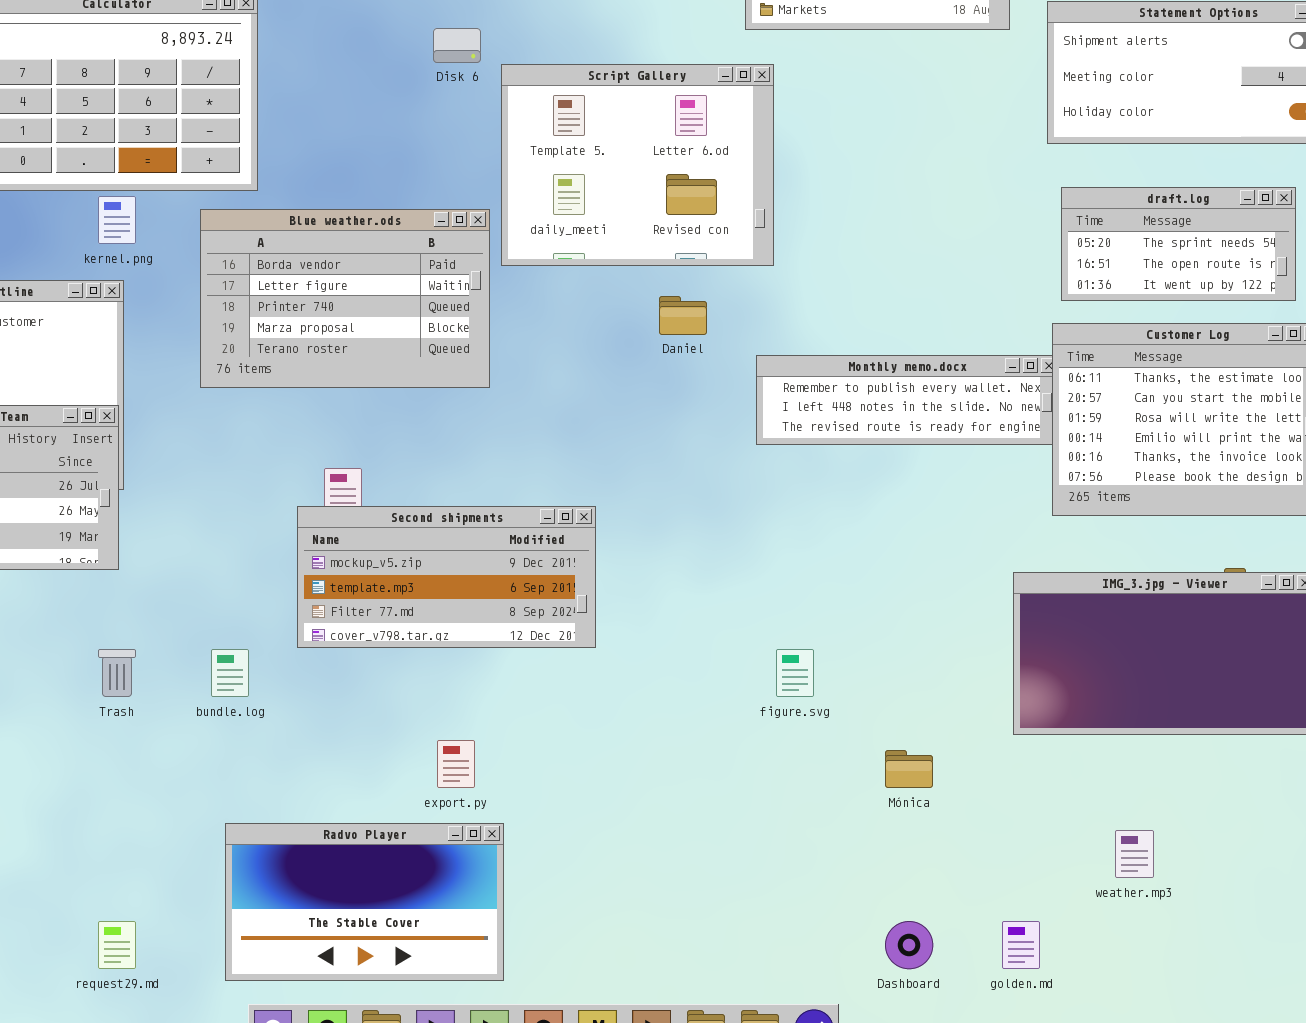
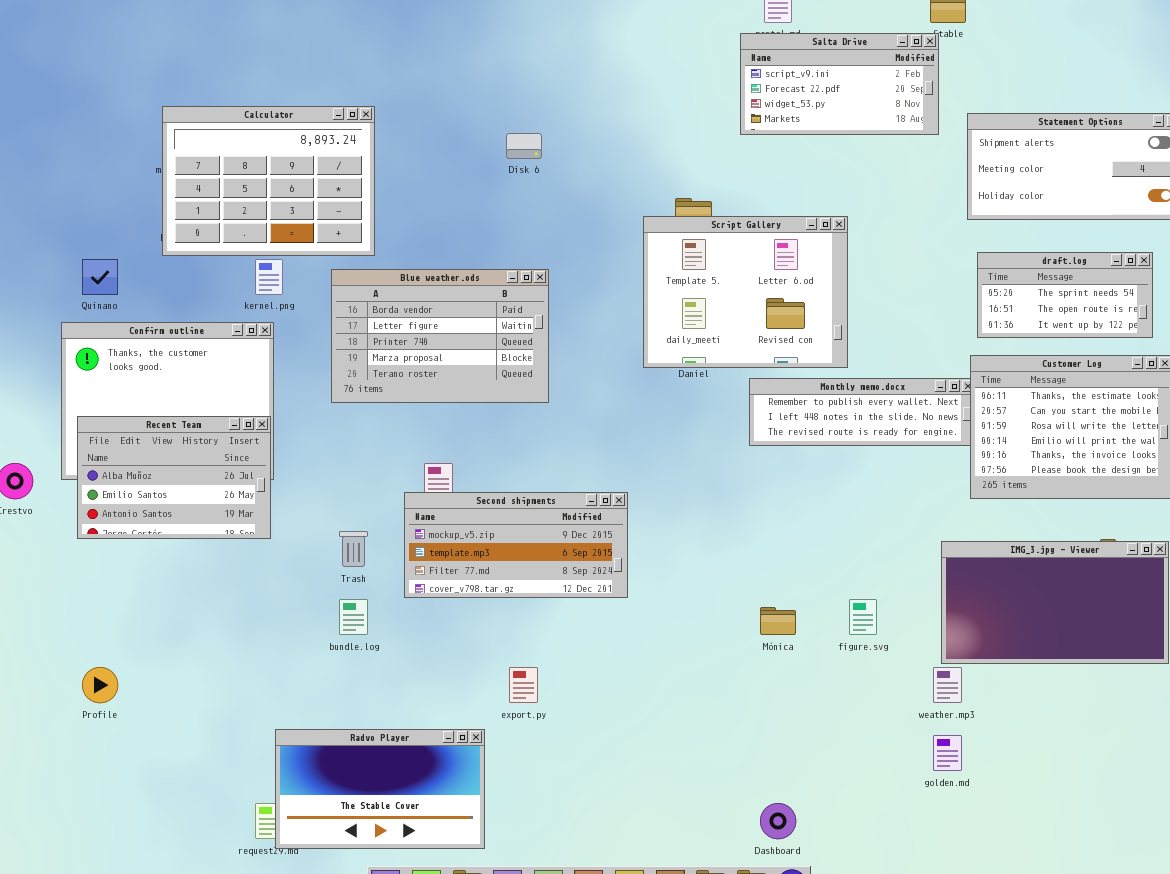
Script Gallery: [501,64,774,266] -> [643,216,848,368], moved
Trash: [98,649,136,697] -> [339,531,368,567], moved
figure.svg: [776,649,814,697] -> [849,599,877,635], moved
Mónica: [885,750,933,788] -> [760,607,796,635], moved
Radvo Player: [225,823,504,981] -> [275,729,485,849], moved
weather.mp3: [1115,830,1154,878] -> [933,667,962,703], moved
Dashboard: [885,921,933,969] -> [760,803,796,839], moved
golden.md: [1002,921,1040,969] -> [933,735,962,771], moved

